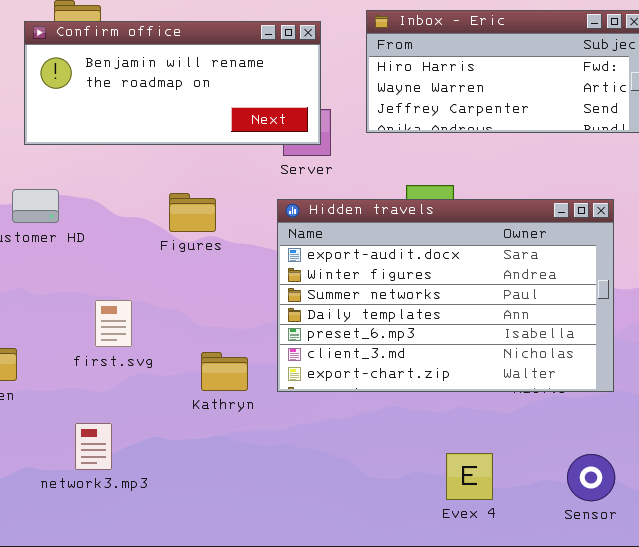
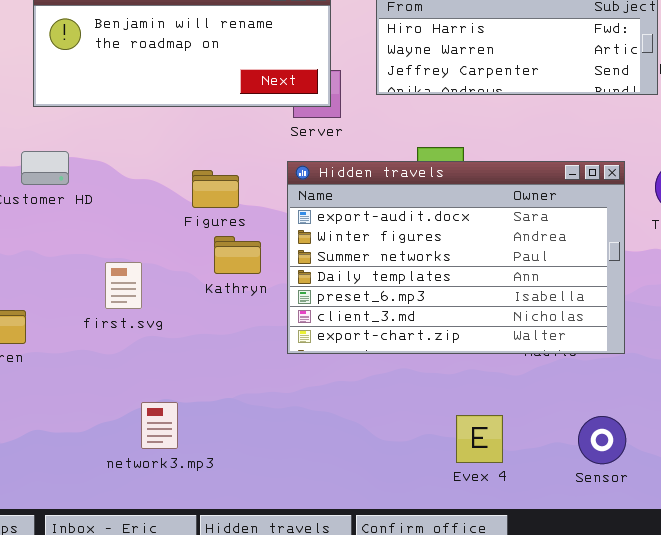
Figures: [169,193,216,232] -> [192,170,239,208], moved
Kathryn: [201,352,248,391] -> [214,236,261,274], moved
network3.mp3: [75,423,112,470] -> [141,402,178,449], moved

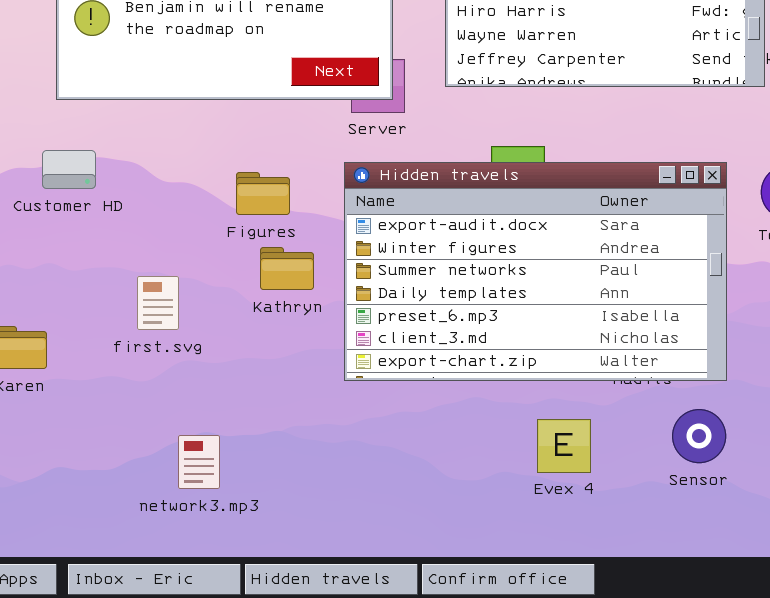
Evex 4: [456,415,503,463] -> [537,419,591,473], moved
Sensor: [578,416,626,464] -> [672,409,726,463], moved

